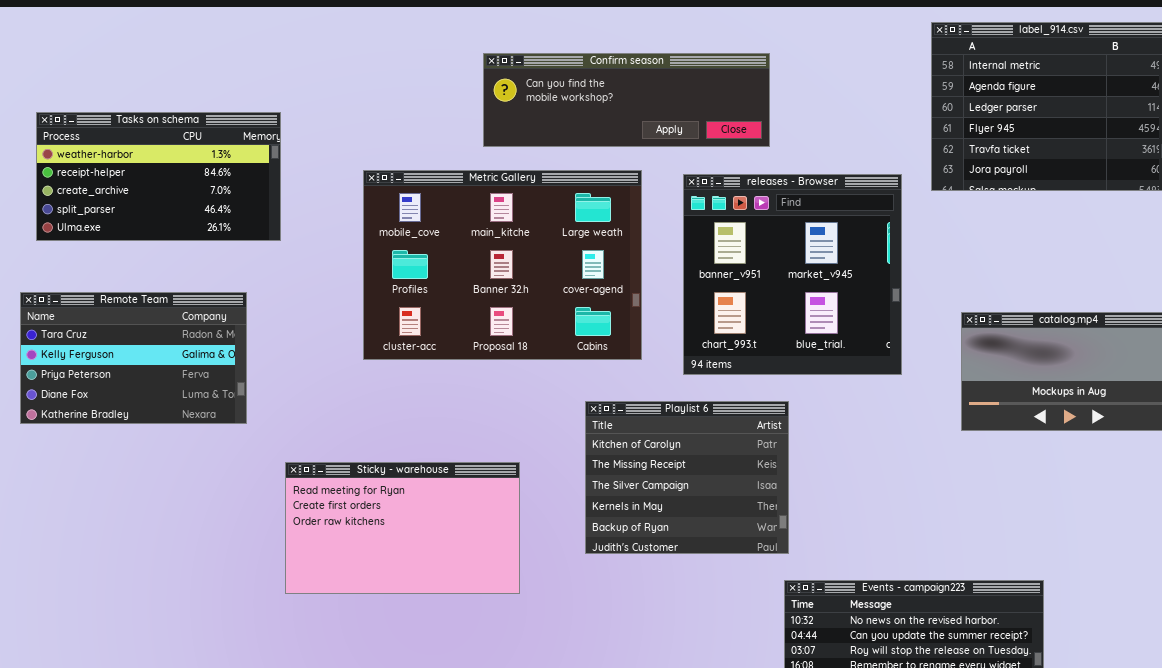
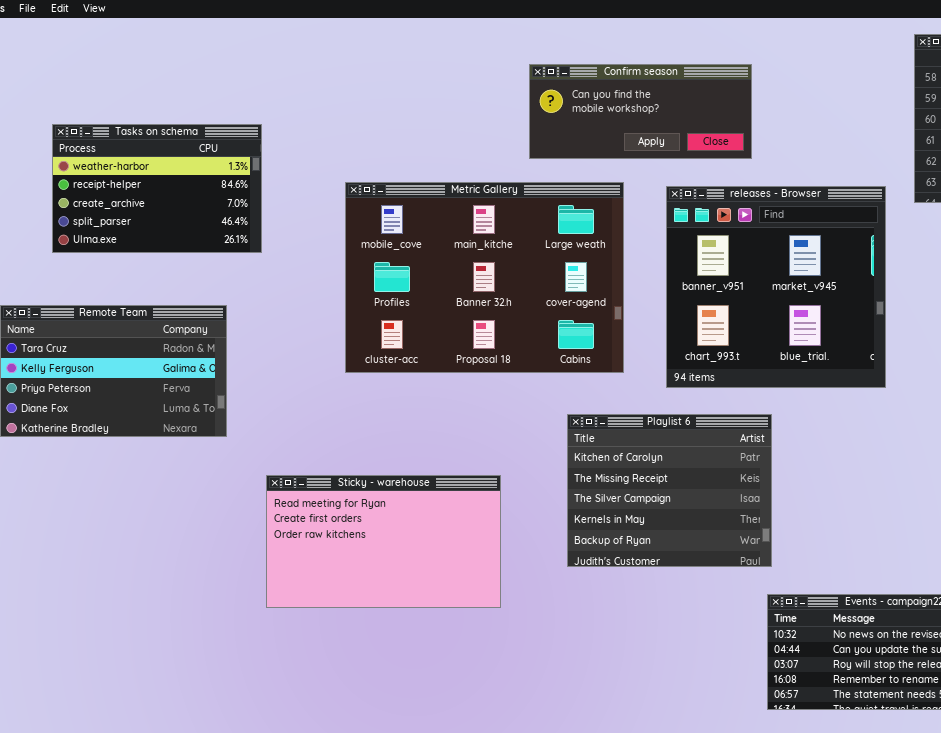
Confirm season: [483,53,770,147] -> [529,64,752,159], resized
Tasks on schema: [36,112,281,241] -> [52,124,262,253], resized

